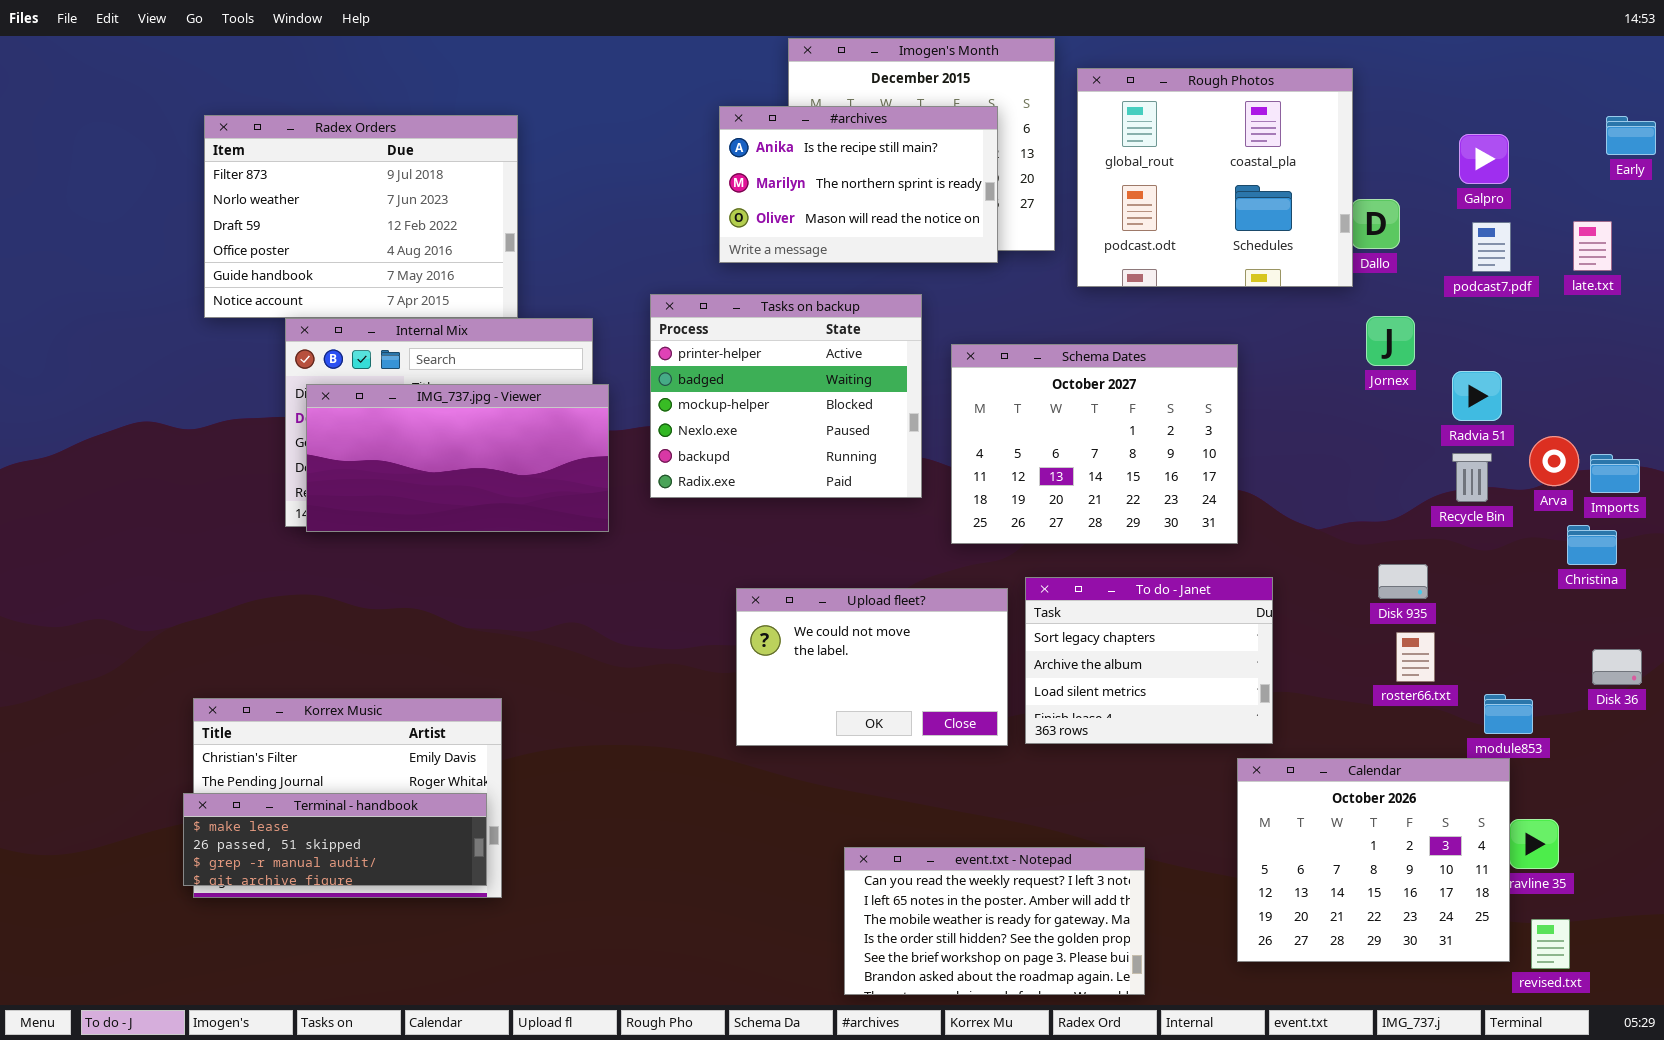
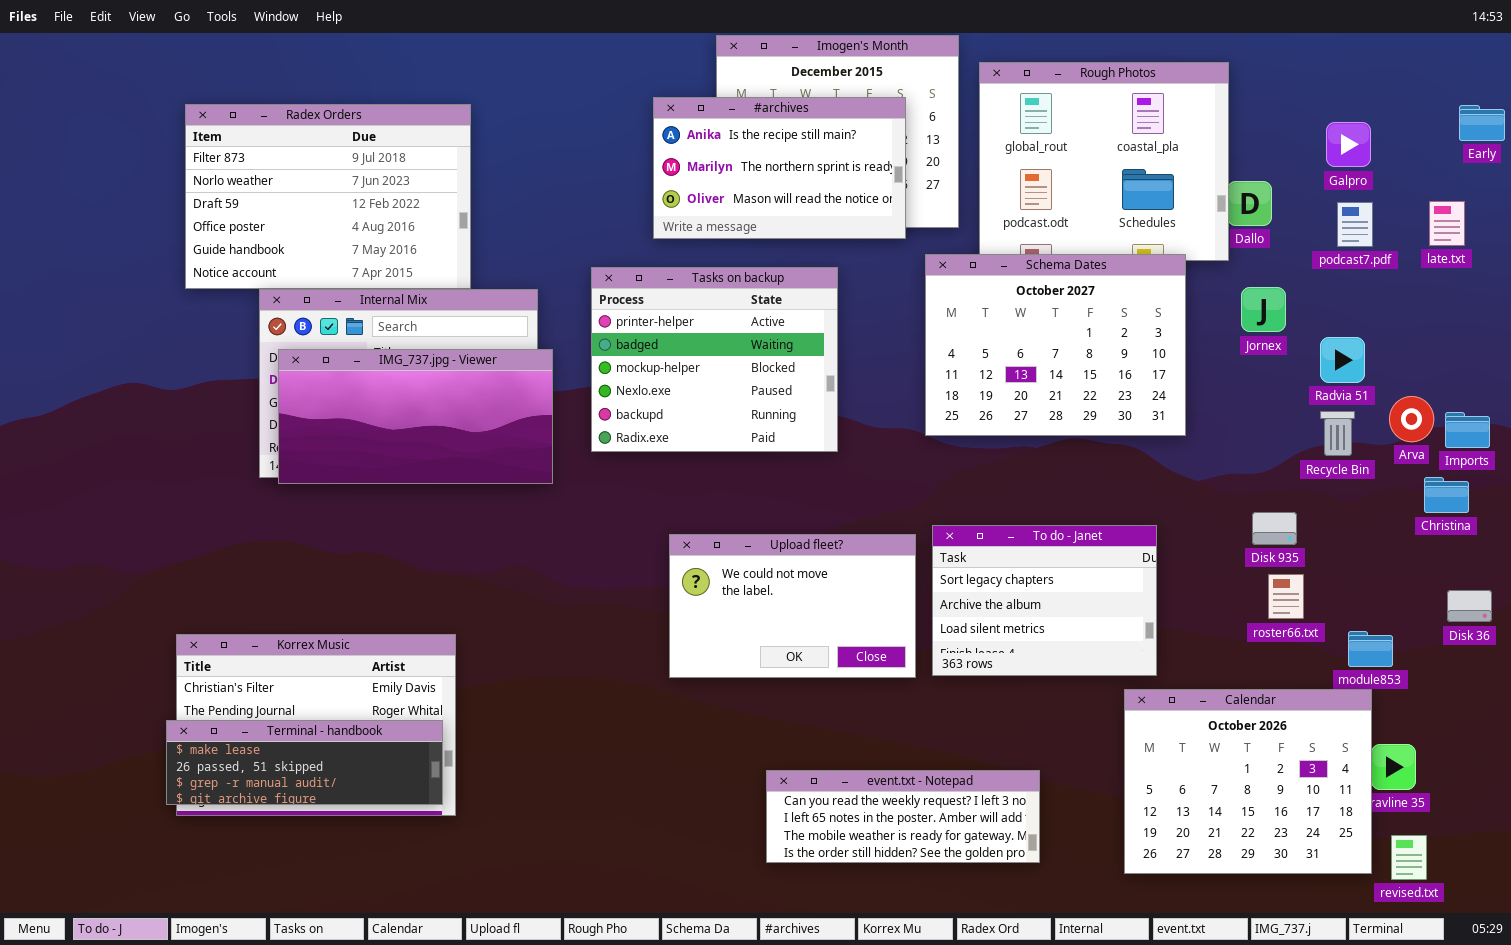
Schema Dates: [951,344,1238,544] -> [925,254,1186,436], moved
event.txt - Notepad: [844,847,1145,995] -> [766,770,1040,863], resized

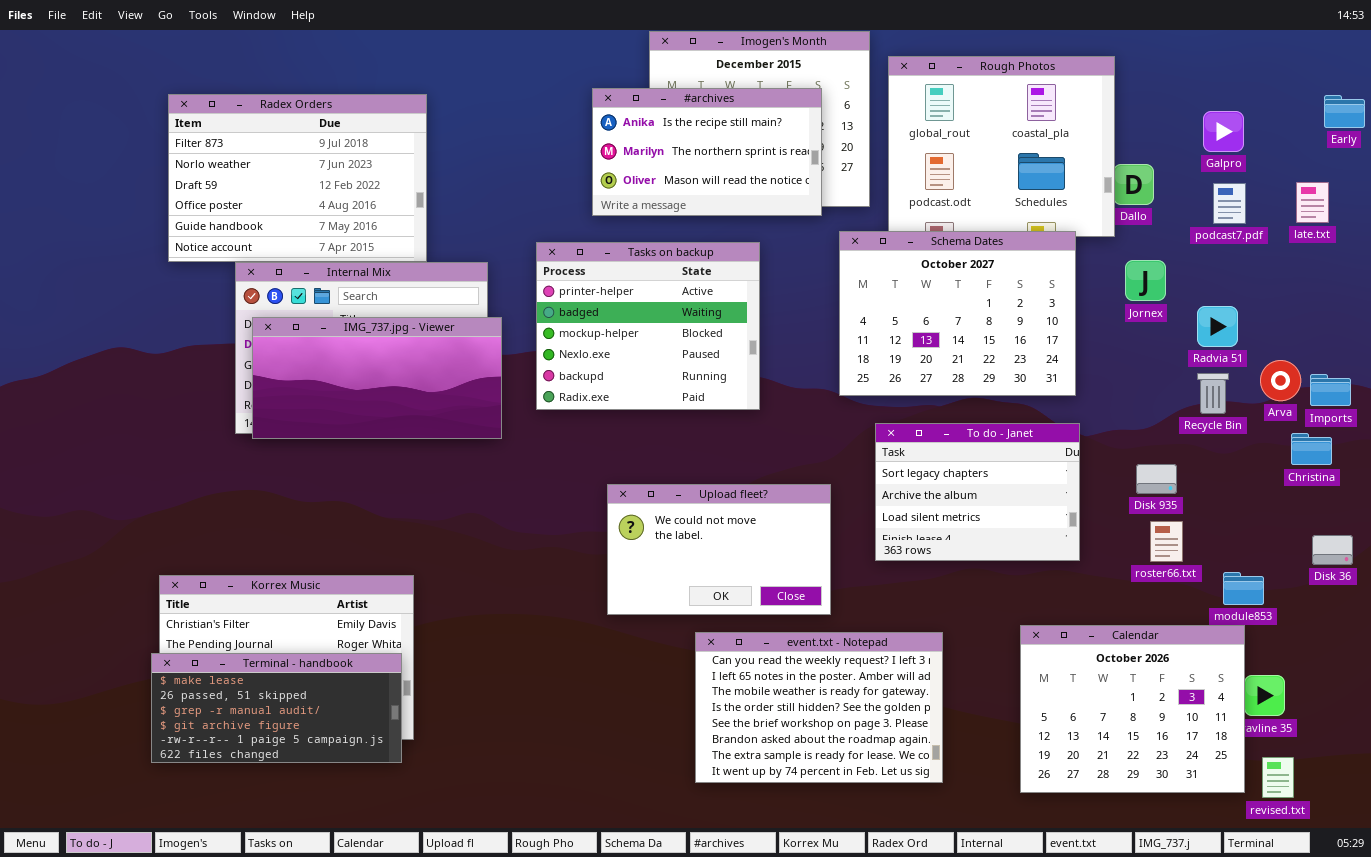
To do - Janet: [932,525,1157,676] -> [875,423,1080,561], moved
Terminal - handbook: [166,720,443,805] -> [151,653,402,763], resized
event.txt - Notepad: [766,770,1040,863] -> [695,632,943,783], resized

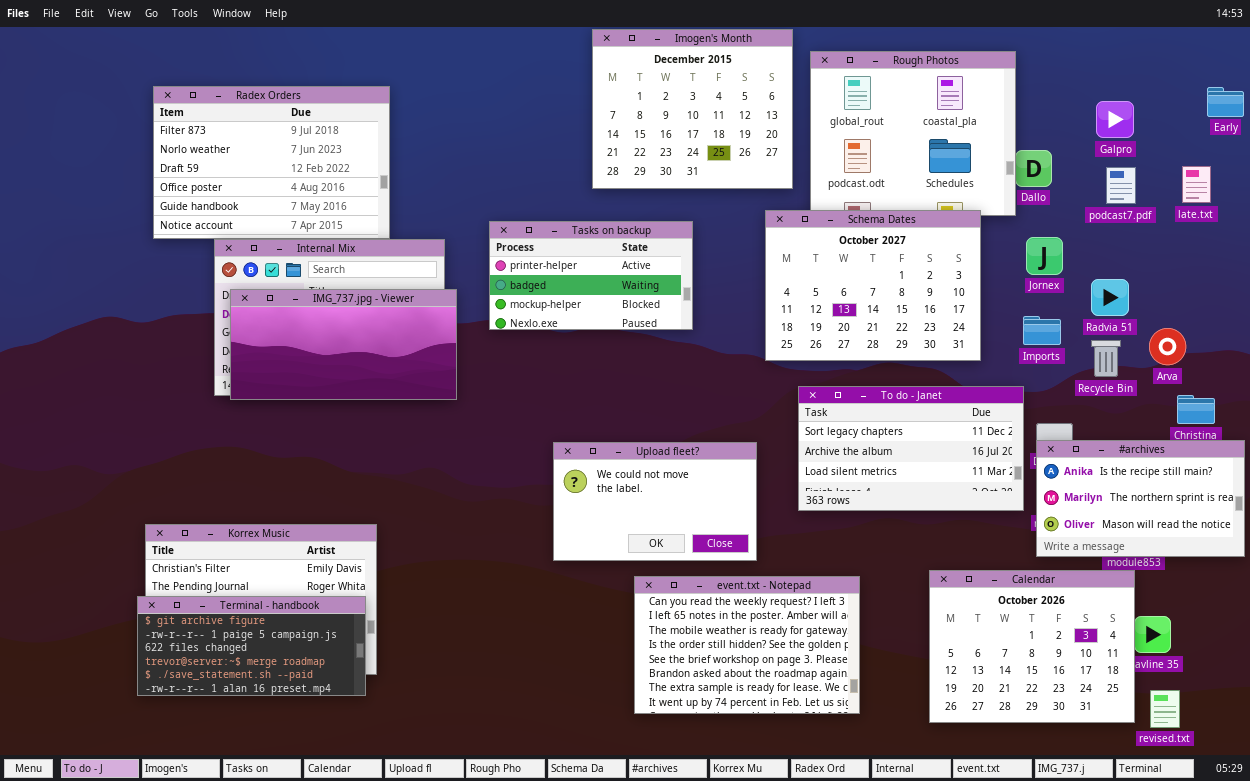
#archives: [592,88,822,216] -> [1036,440,1245,557], moved
Tasks on backup: [536,242,760,410] -> [489,221,693,330], resized
Imports: [1310,374,1351,406] -> [1023,316,1061,345], moved
To do - Janet: [875,423,1080,561] -> [798,386,1024,511], resized
Terminal - handbook: [151,653,402,763] -> [137,596,366,696], scrolled down 3 rows

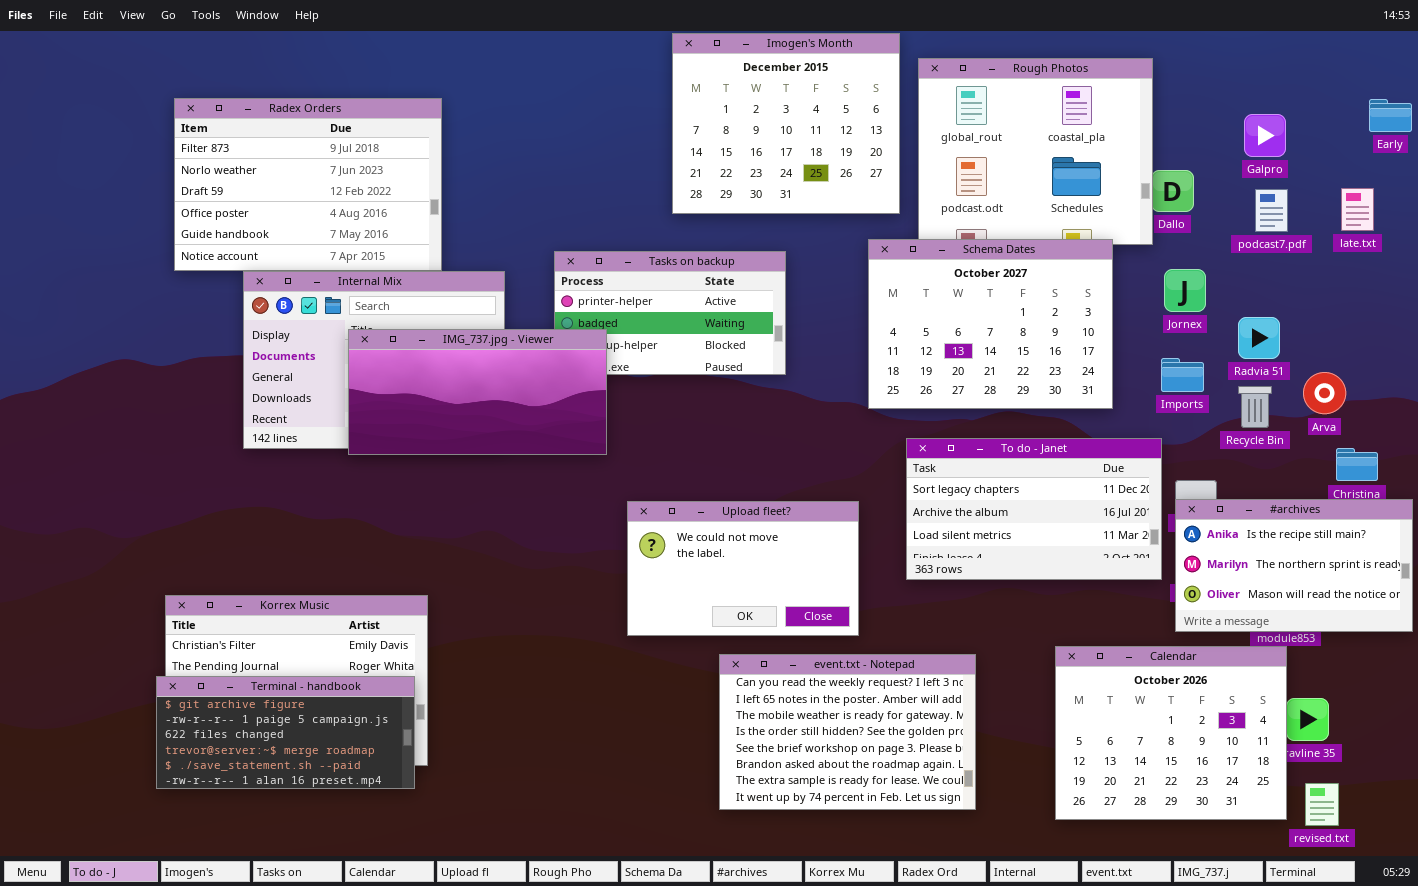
IMG_737.jpg - Viewer: [230,289,457,400] -> [348,329,607,455], moved

